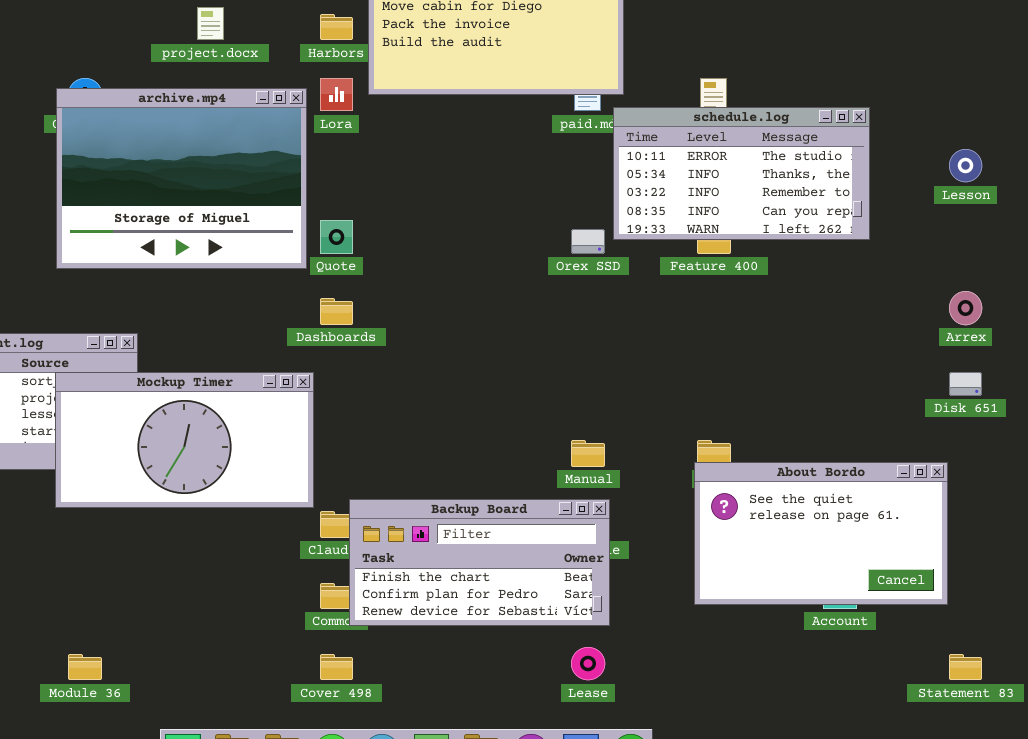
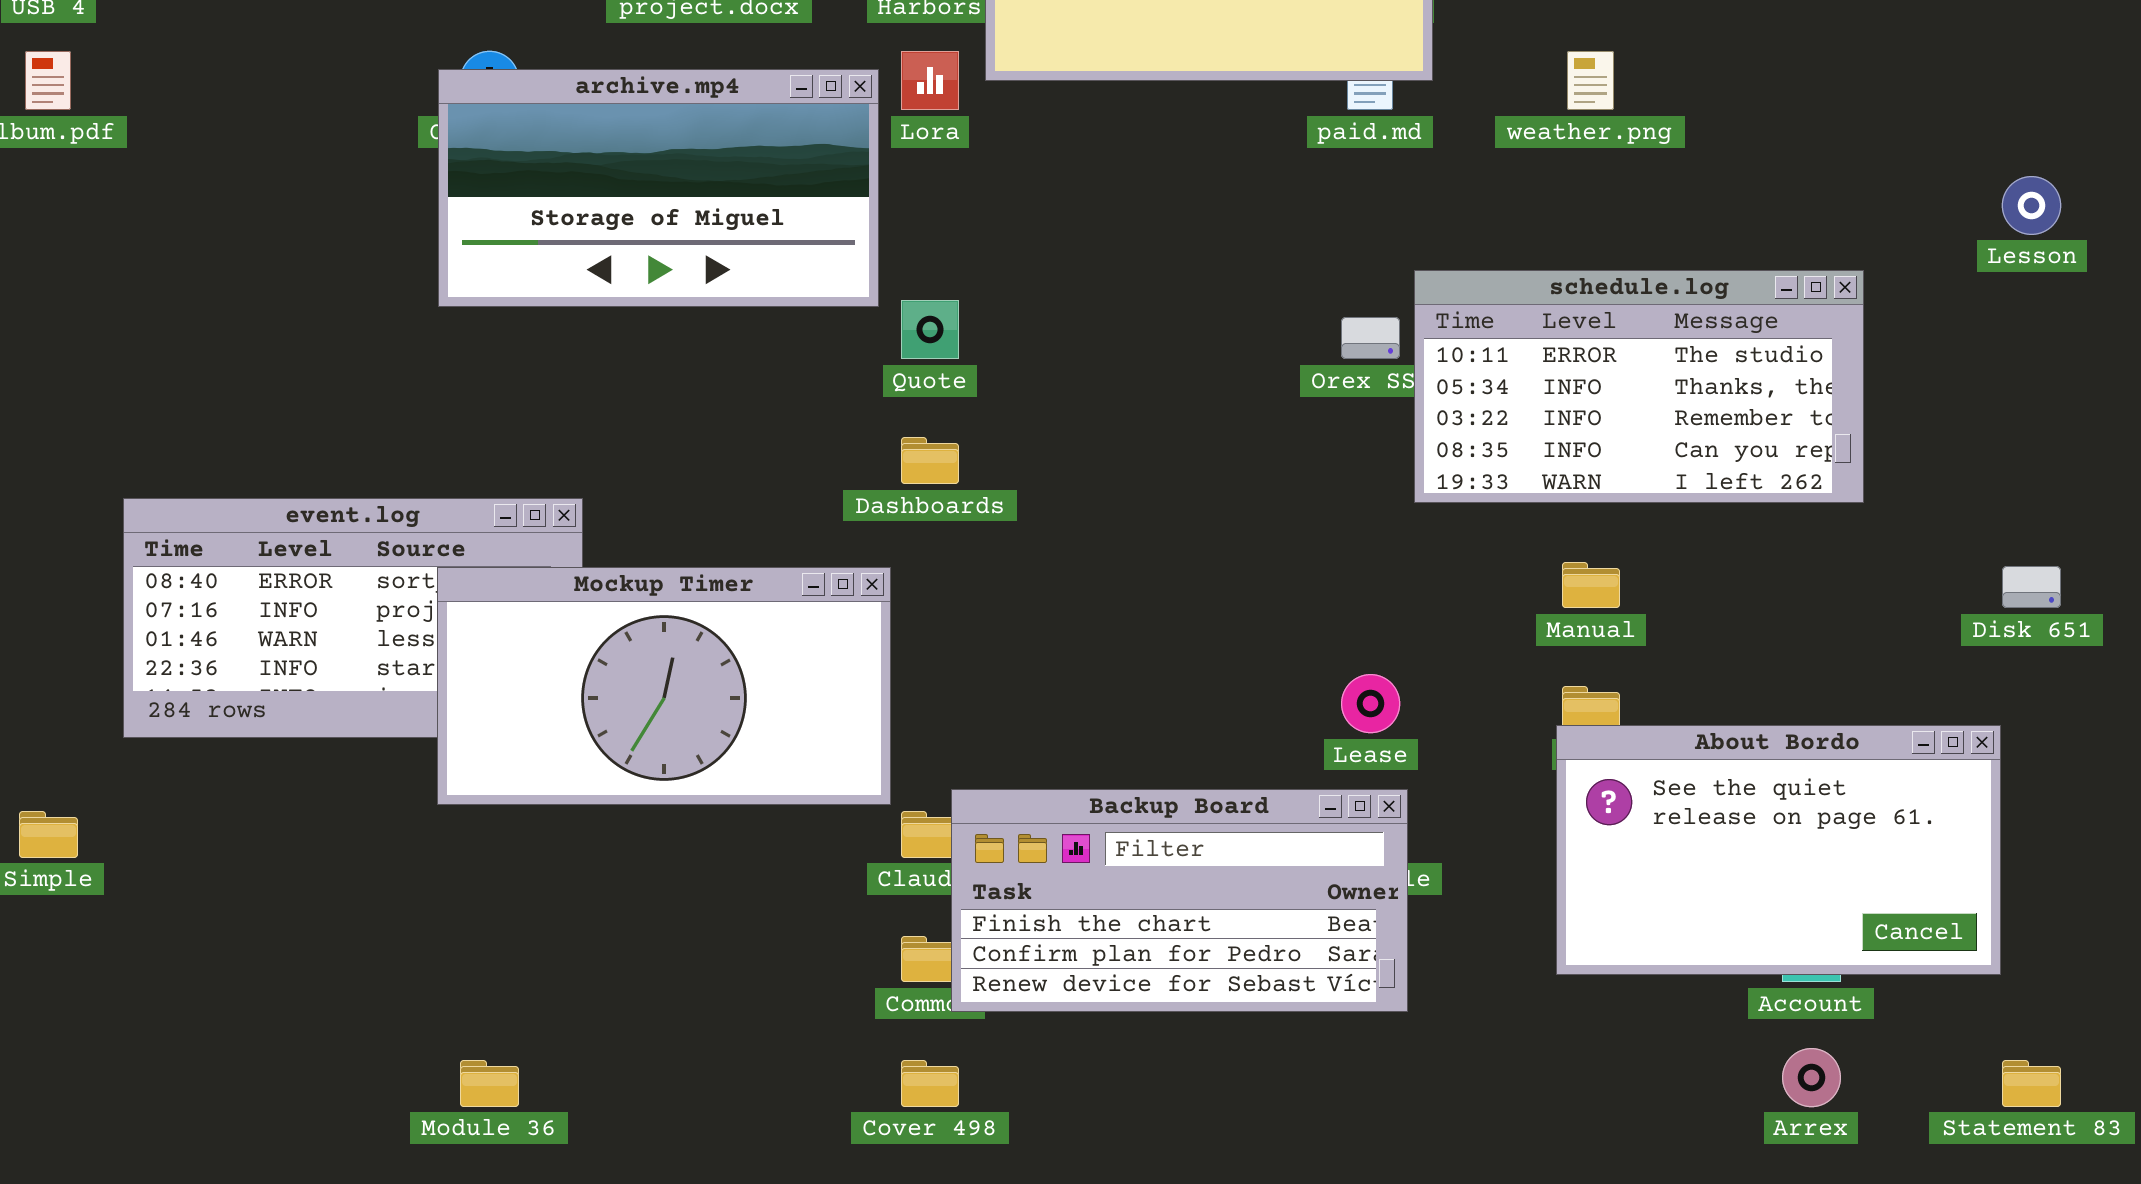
archive.mp4: [56,88,307,269] -> [438,69,879,307], resized
schedule.log: [613,107,870,240] -> [1414,270,1864,503], moved
Arrex: [949,291,982,325] -> [1782,1048,1841,1107], moved
Manual: [571,440,605,467] -> [1562,562,1620,608], moved
Lease: [571,647,605,680] -> [1341,674,1400,733], moved

